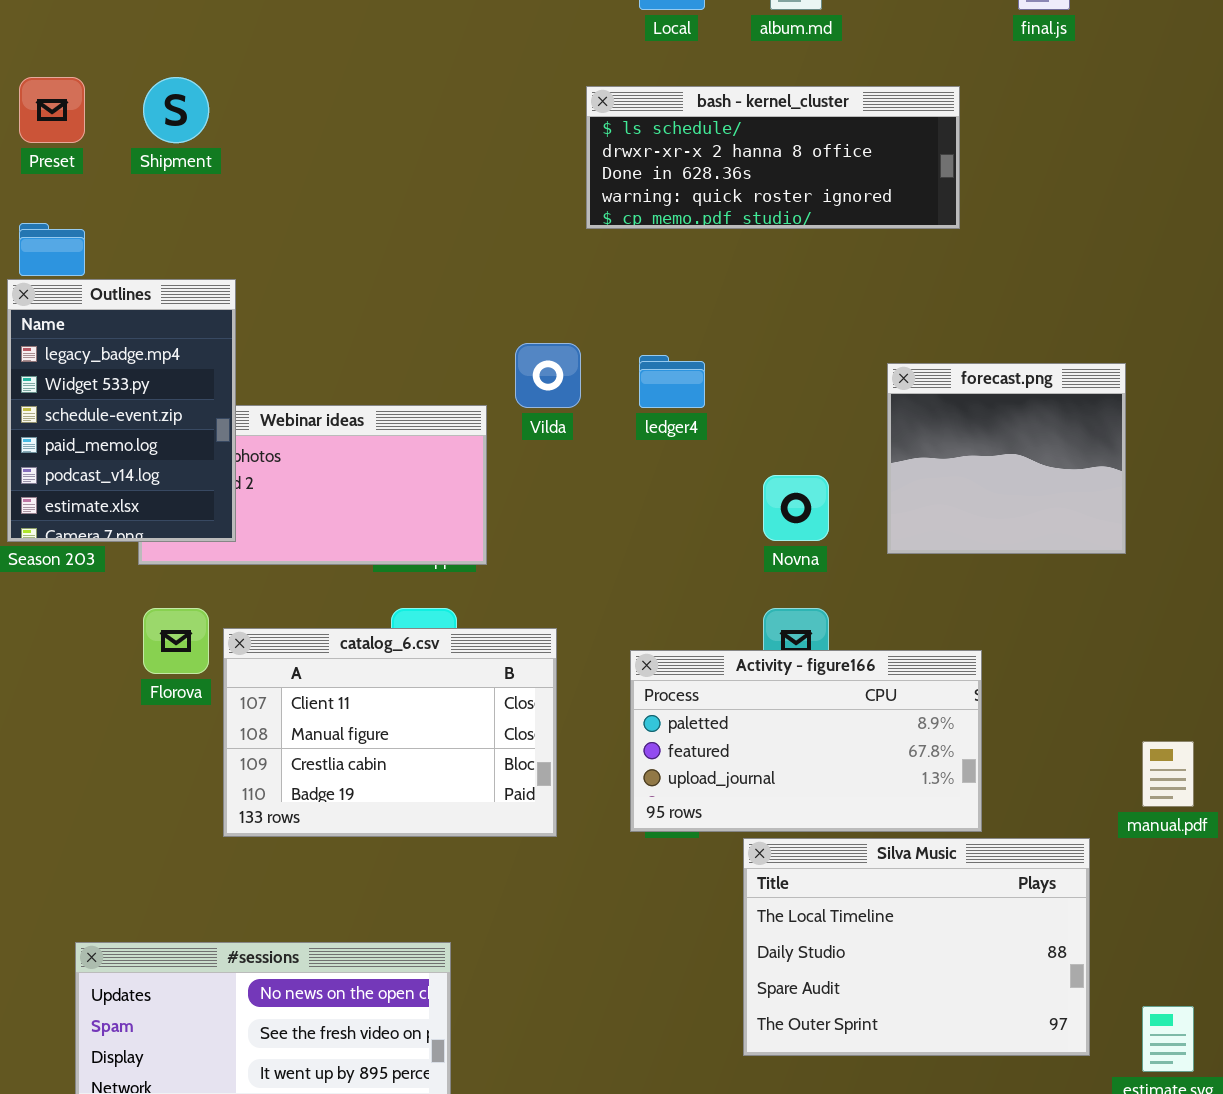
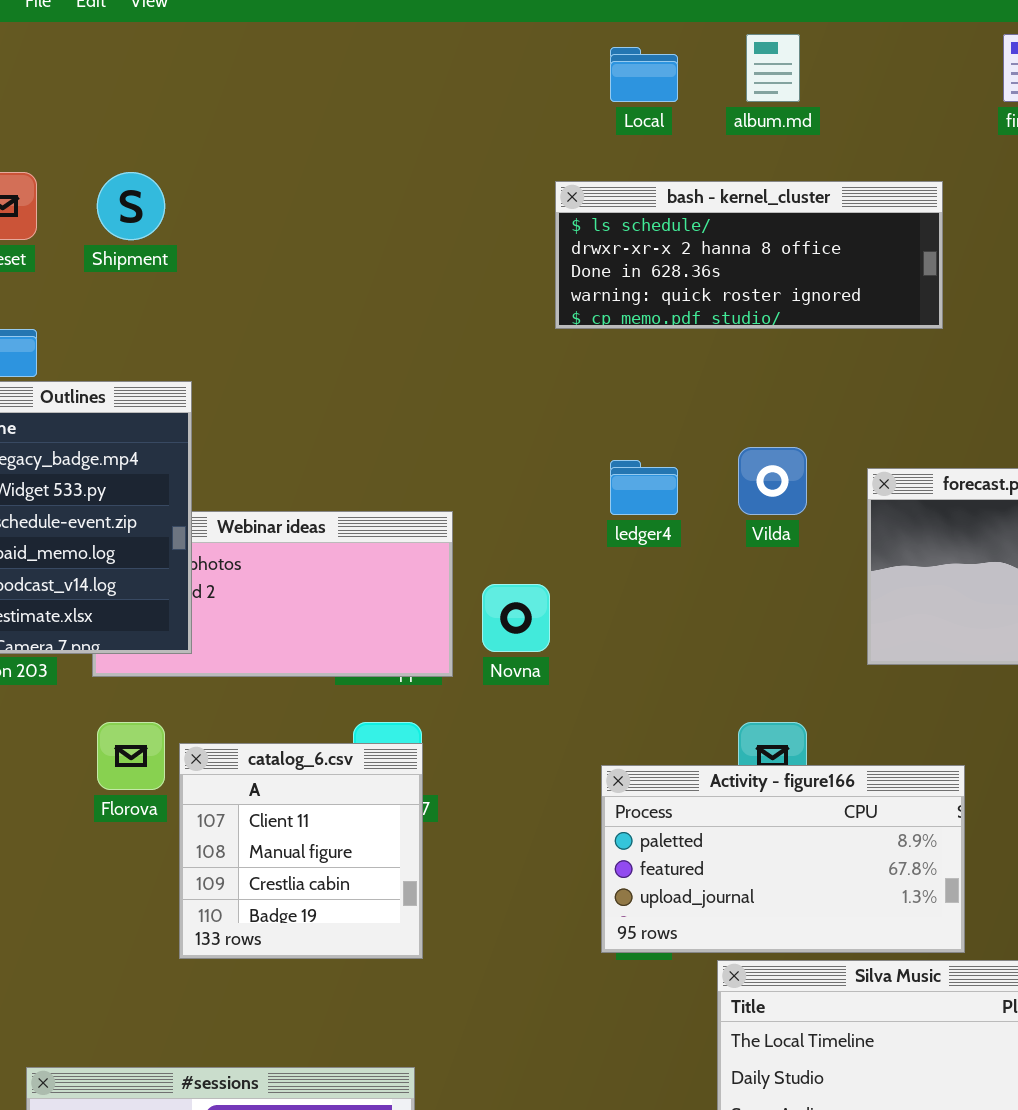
Vilda: [515,343,581,408] -> [738,447,807,515], moved
Novna: [763,475,829,541] -> [482,584,550,652], moved
catalog_6.csv: [223,628,557,837] -> [179,743,423,959], resized

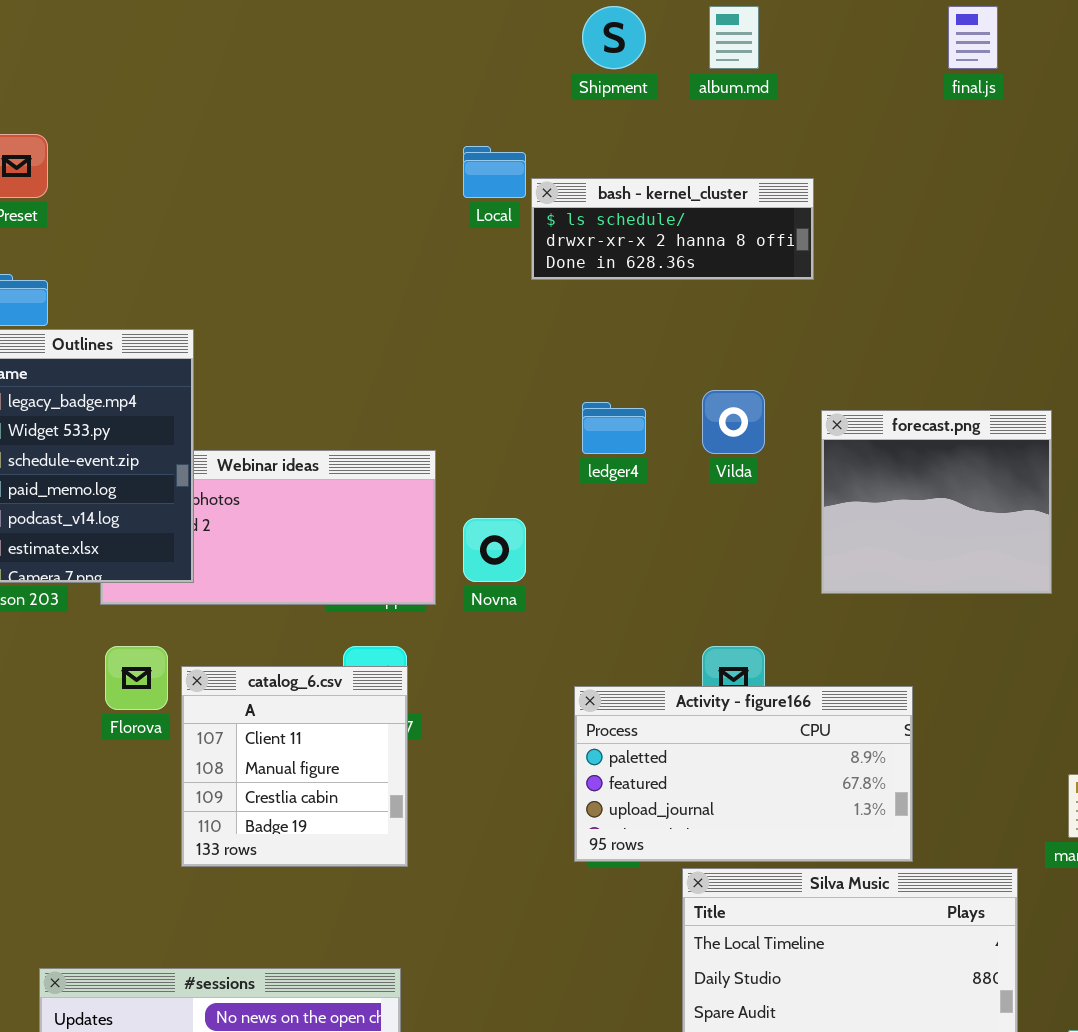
Local: [610,47,678,102] -> [463,146,526,198], moved
Shipment: [97,172,165,240] -> [582,6,646,69], moved
bash - kernel_cluster: [555,181,943,329] -> [531,178,814,280], resized

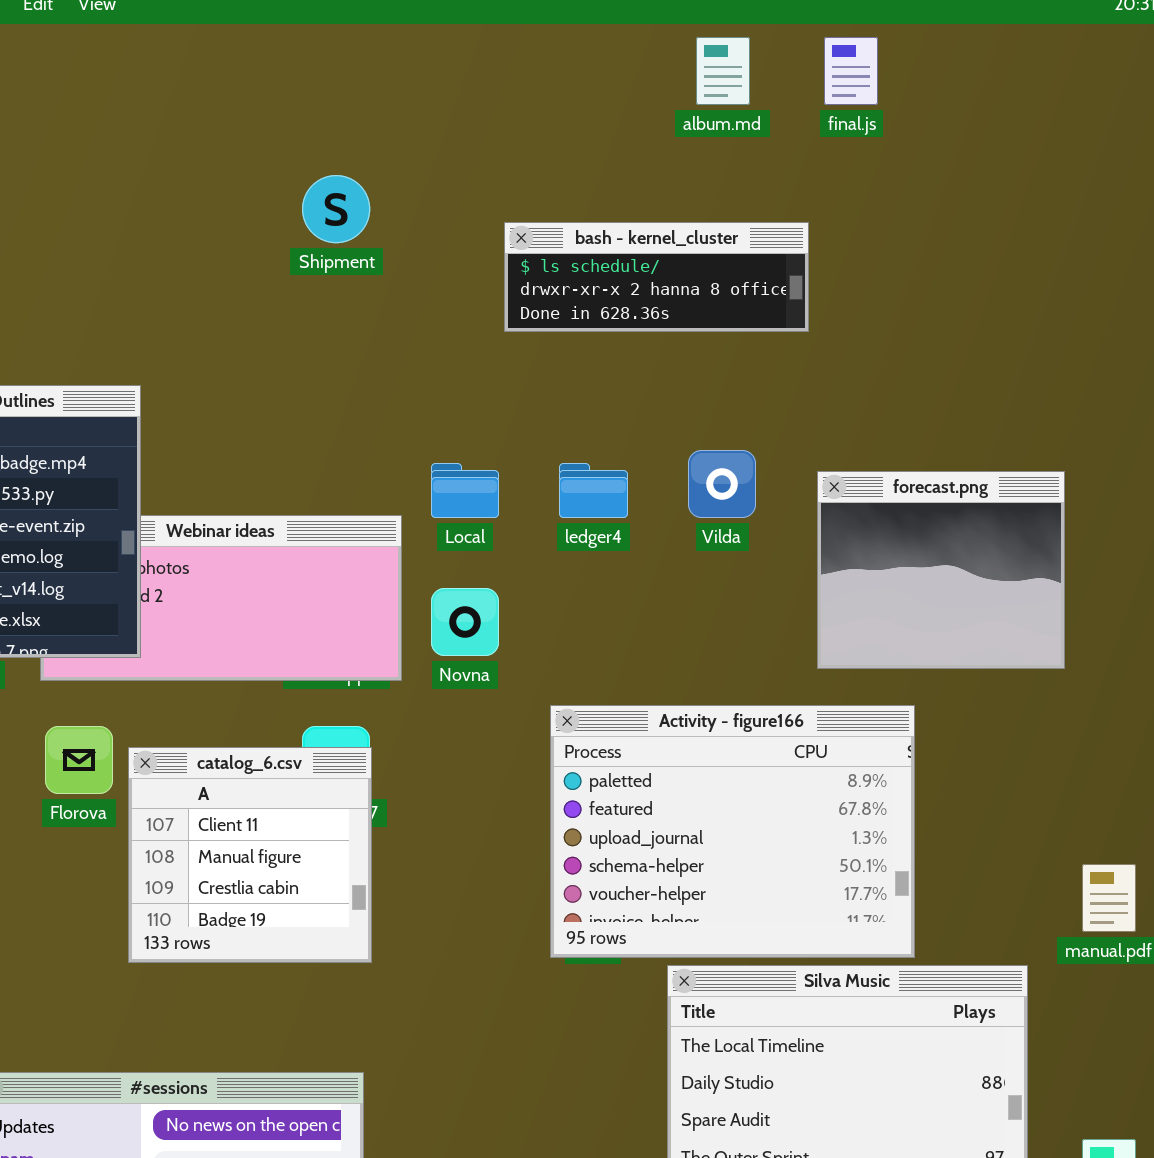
Shipment: [582,6,646,69] -> [302,175,370,243], moved
final.js: [948,6,998,69] -> [824,37,878,105], moved
Local: [463,146,526,198] -> [431,463,499,518], moved
Activity - figure166: [574,686,913,862] -> [550,705,915,958], resized

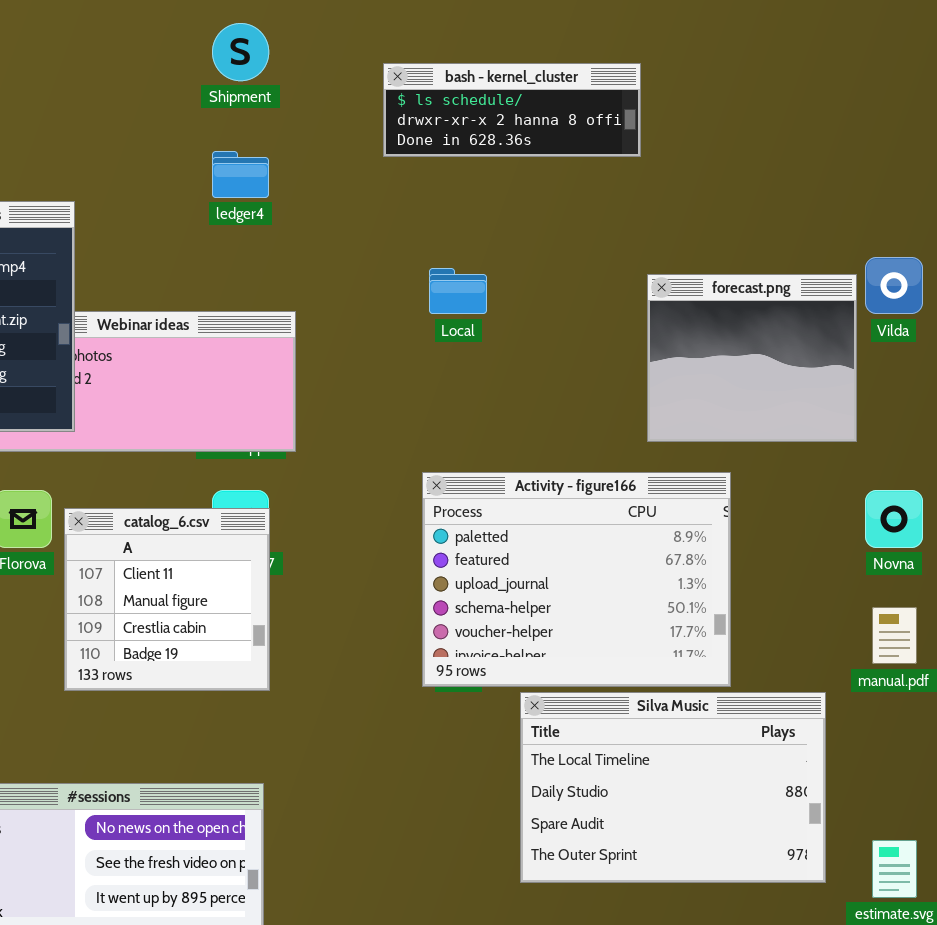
Vilda: [688,450,756,518] -> [865,257,923,314], moved
Local: [431,463,499,518] -> [429,268,487,314], moved
ledger4: [559,463,628,518] -> [212,151,269,198], moved
Novna: [431,588,499,656] -> [865,490,923,548], moved

